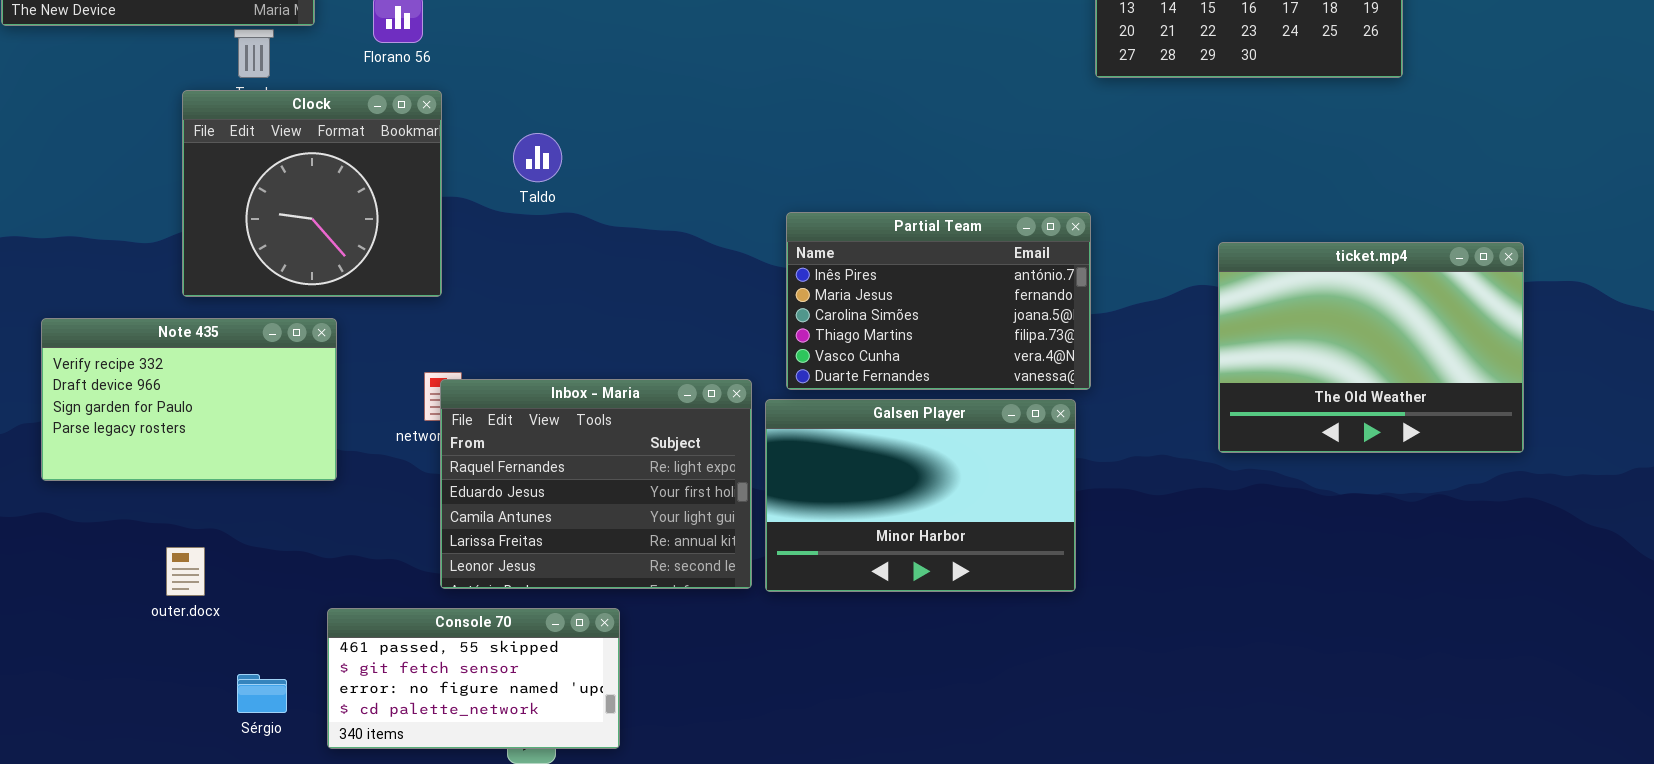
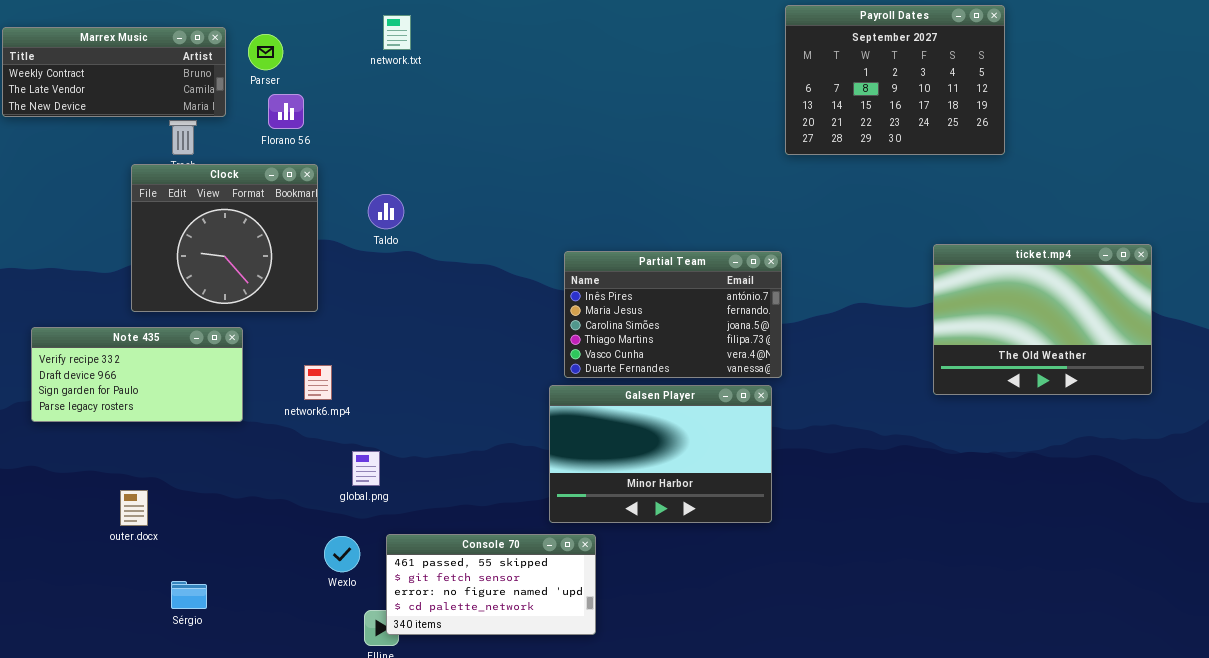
ticket.mp4: [1218,242,1524,453] -> [933,244,1152,395], moved
Note 435: [41,318,337,481] -> [31,327,243,422], resized
Inbox - Maria: [440,379,752,589] -> none, closed
Console 70: [327,608,620,749] -> [386,534,596,635], moved

